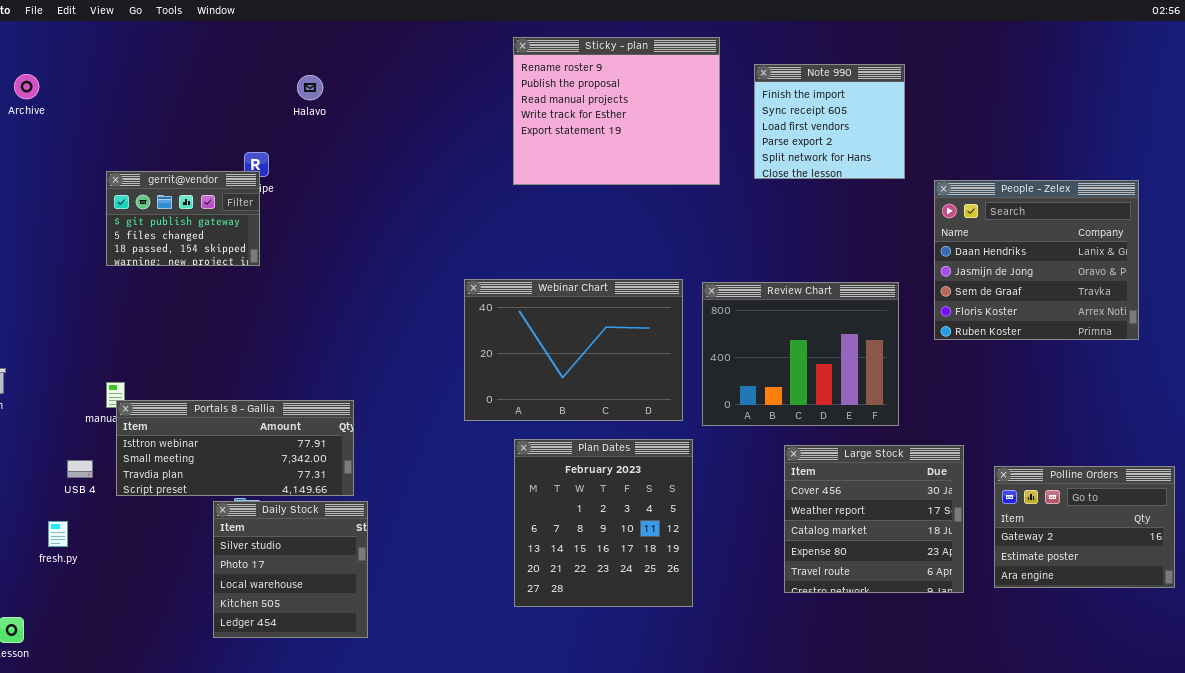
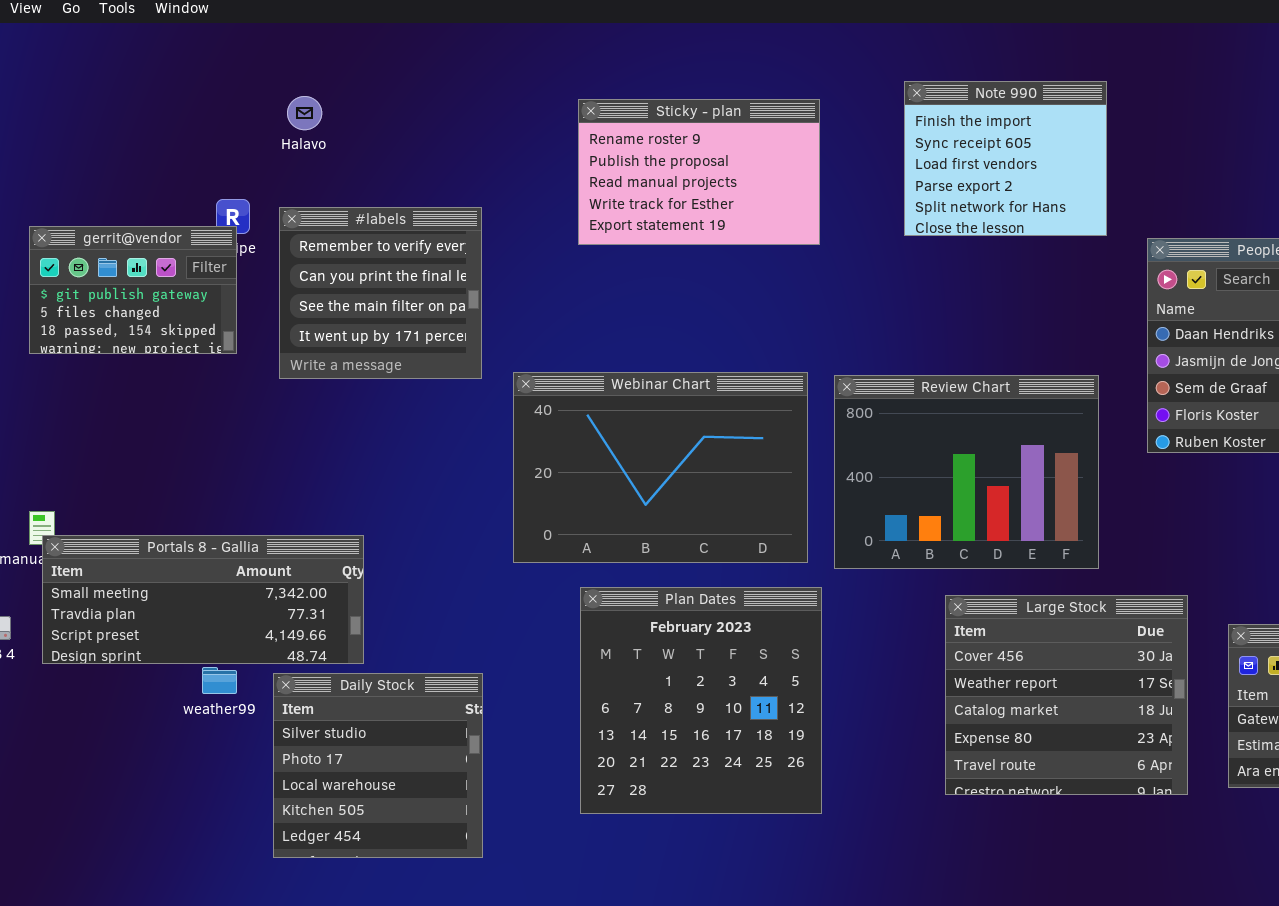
Sticky - plan: [513,37,720,185] -> [578,99,820,245], resized
#labels: none -> [279,207,482,379], opened
Portals 8 - Gallia: [116,400,354,496] -> [42,535,364,664], scrolled down 1 row
Daily Stock: [213,501,368,638] -> [273,673,483,858], moved

